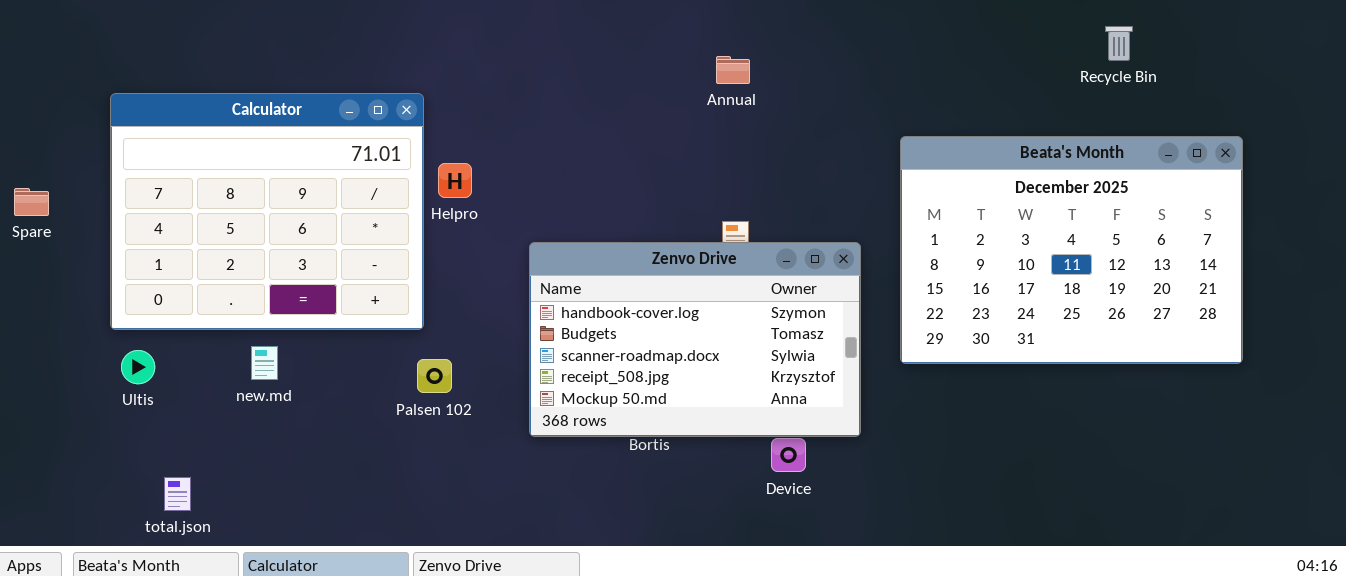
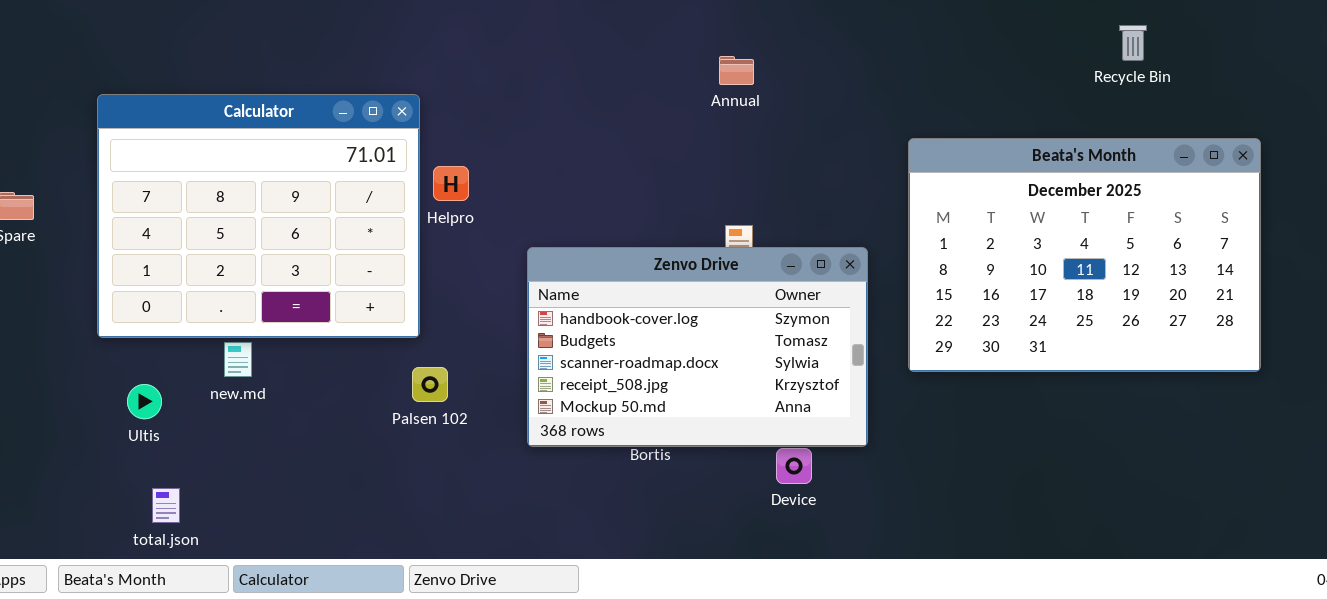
new.md: [251,346,278,380] -> [224,342,252,377], moved
Ultis: [121,350,155,384] -> [127,384,162,419], moved

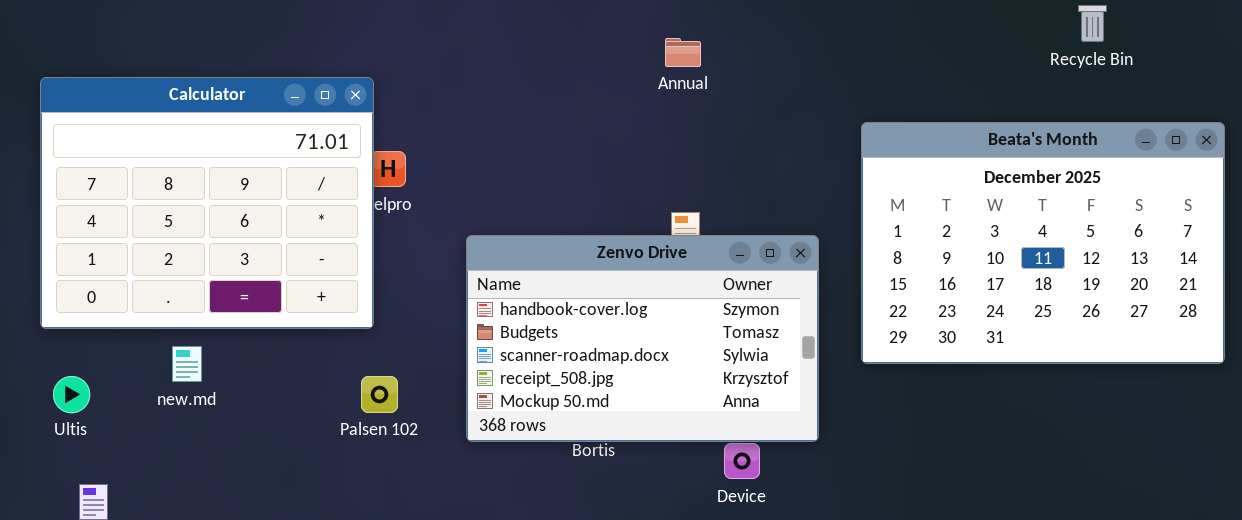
Calculator: [97,94,420,338] -> [40,77,374,329], moved
new.md: [224,342,252,377] -> [172,346,202,382], moved
Palsen 102: [412,367,448,402] -> [361,376,398,413], moved

